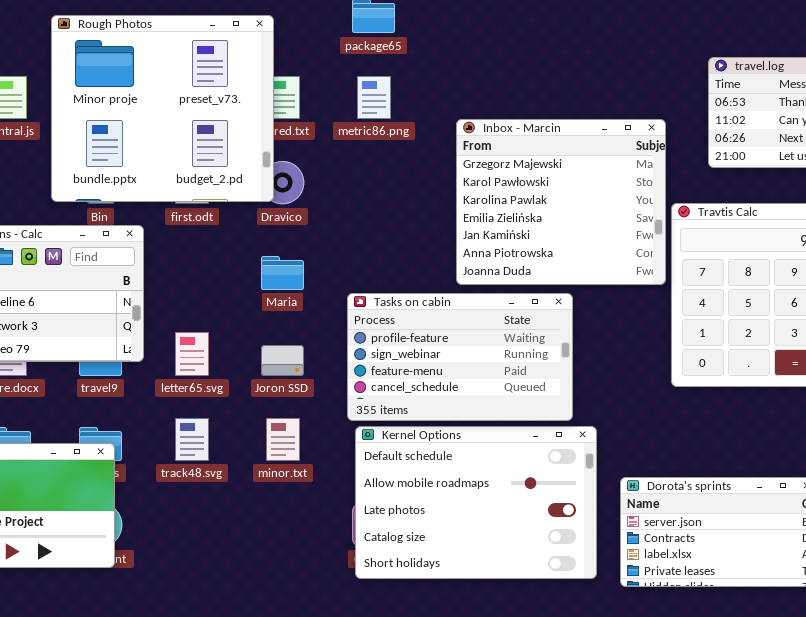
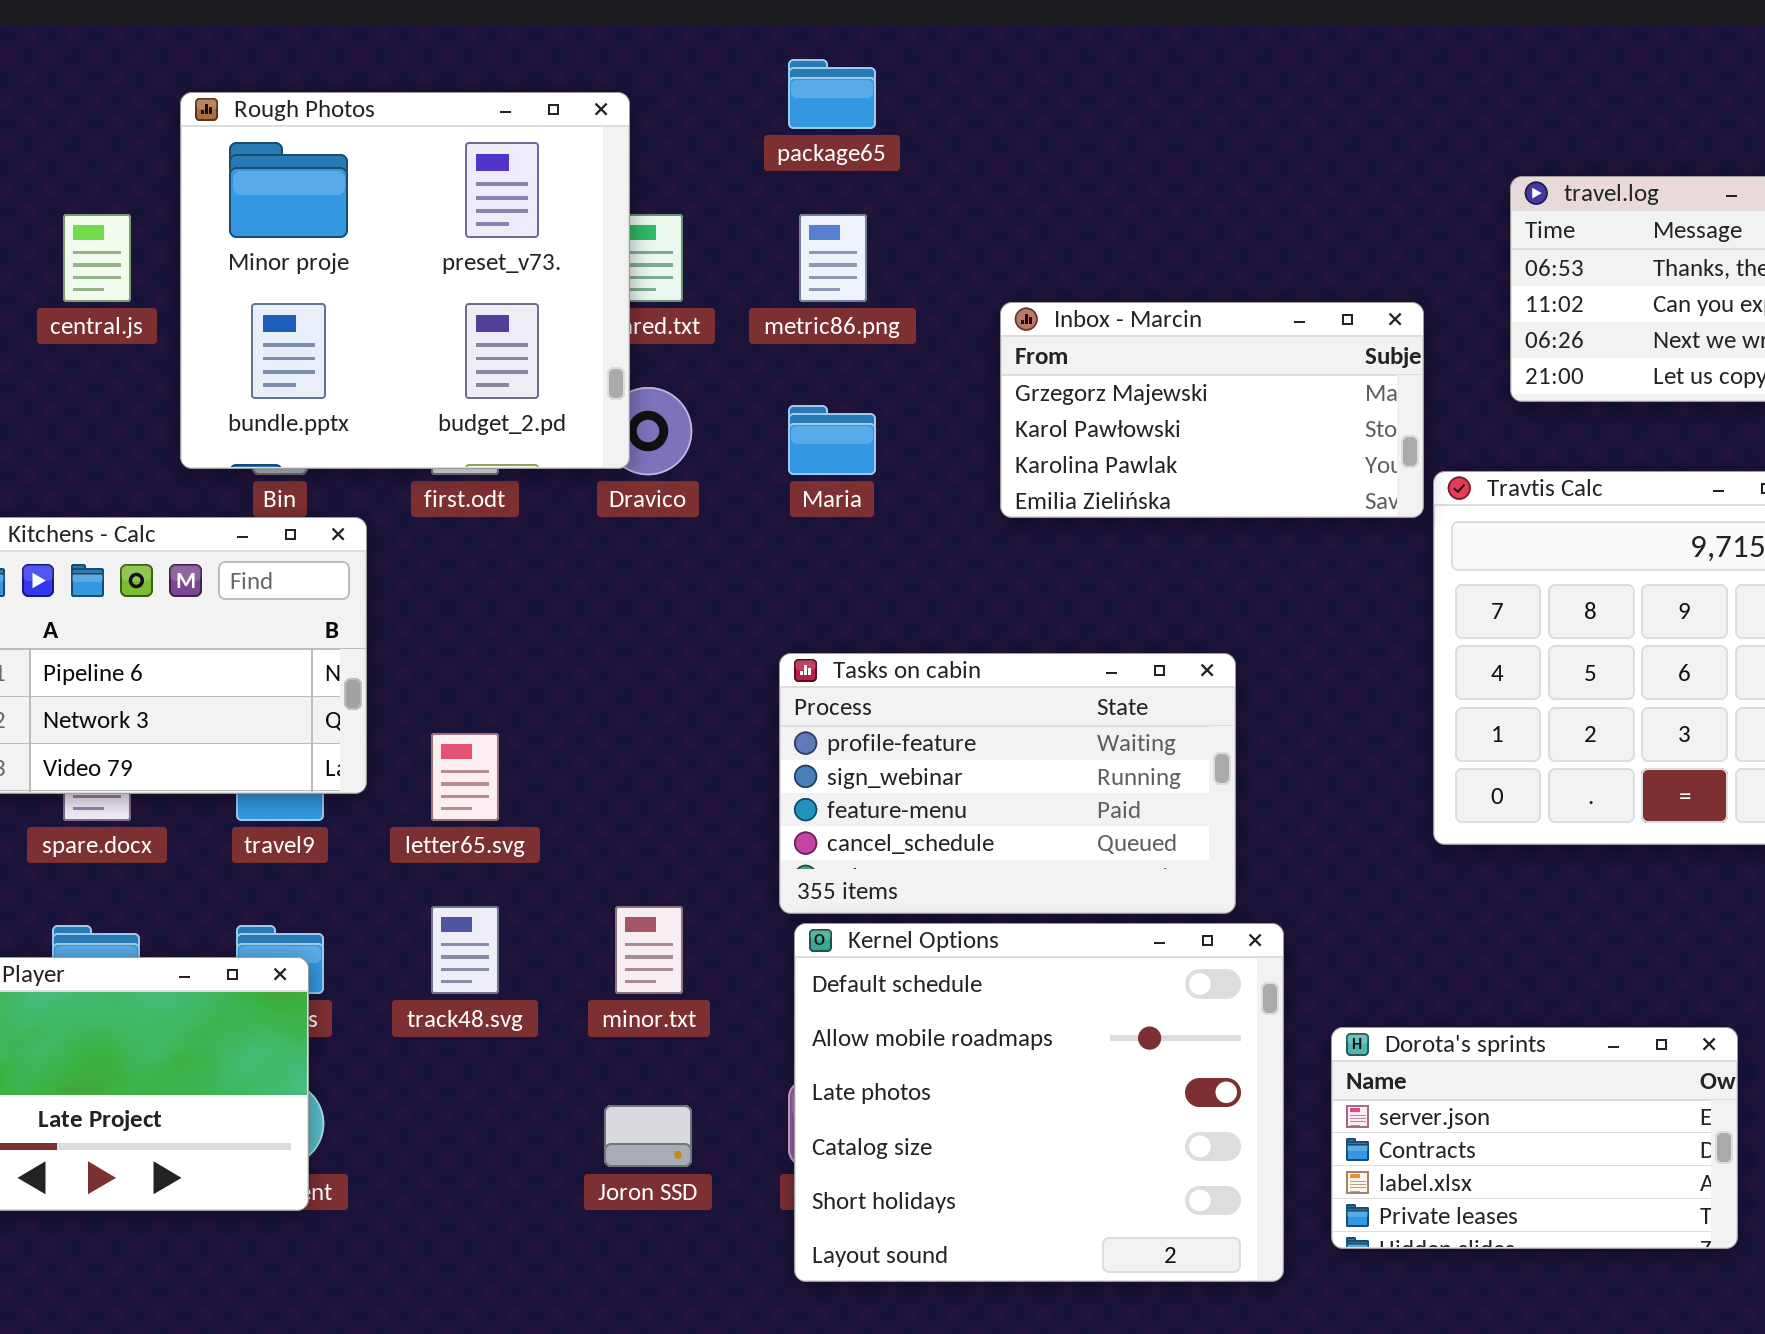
Inbox - Marcin: [456,119,666,285] -> [1000,302,1424,518], resized
Maria: [261,256,304,290] -> [788,405,876,475], moved
Joron SSD: [261,345,304,376] -> [604,1105,692,1167], moved
Kernel Options: [355,426,597,579] -> [794,923,1284,1282], resized

